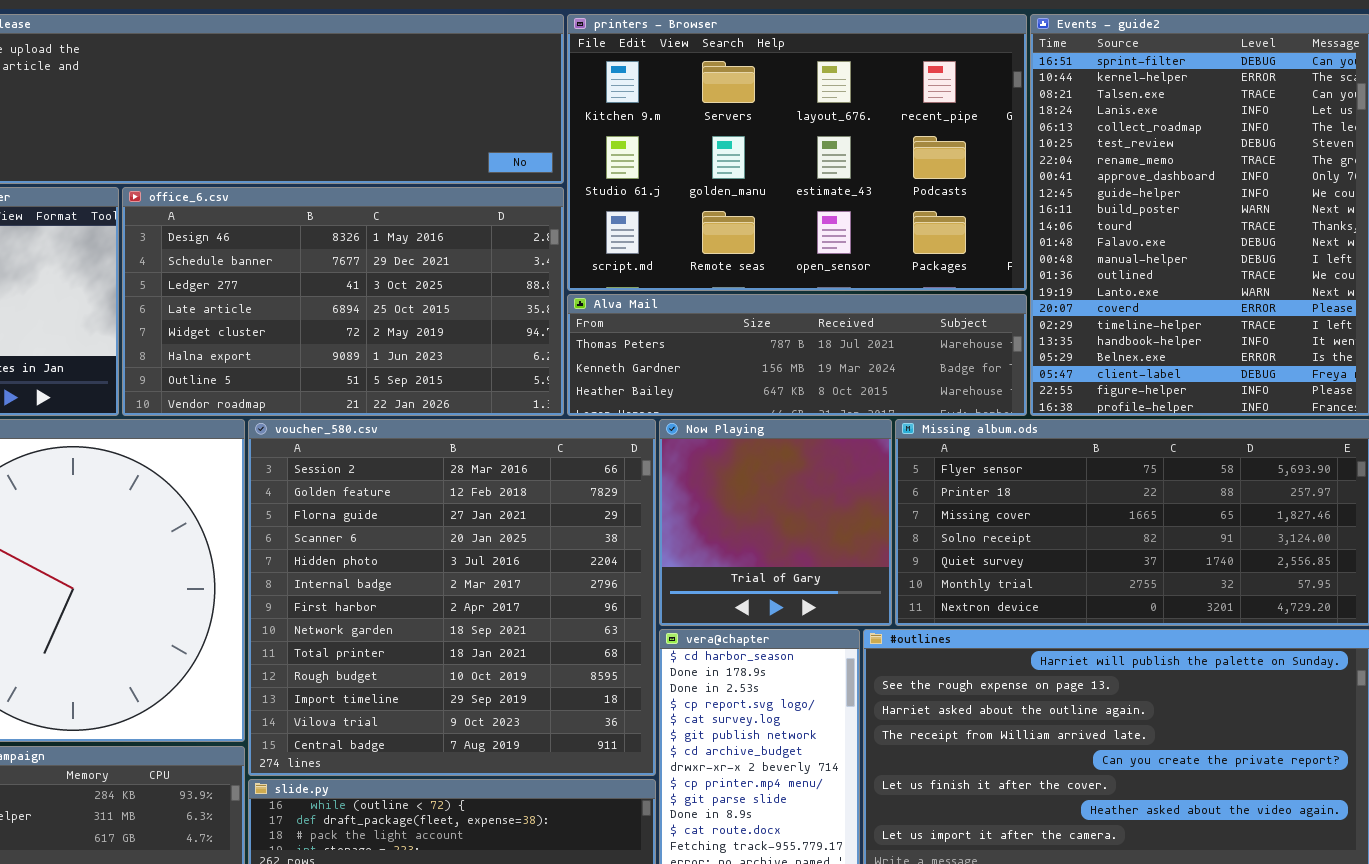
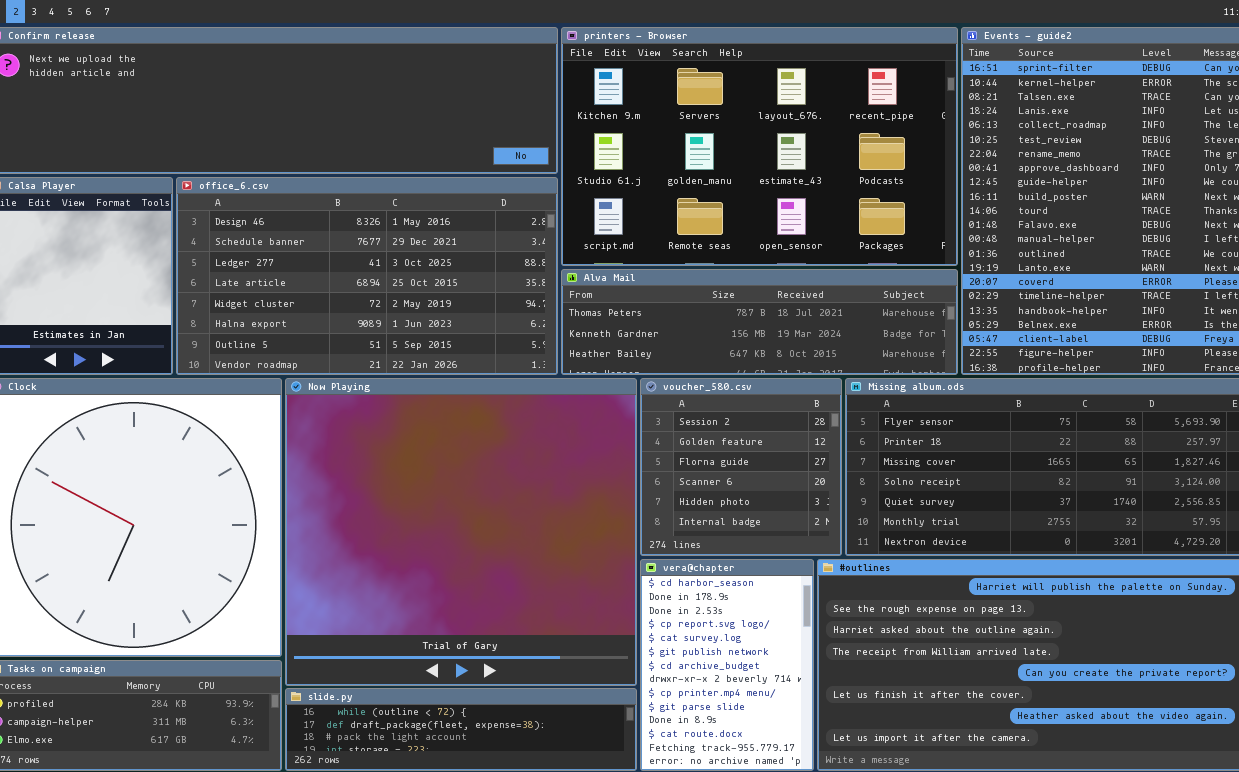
voucher_580.csv: [248,419,656,776] -> [640,378,842,556], moved, resized
Now Playing: [659,419,892,626] -> [285,378,637,686], moved, resized

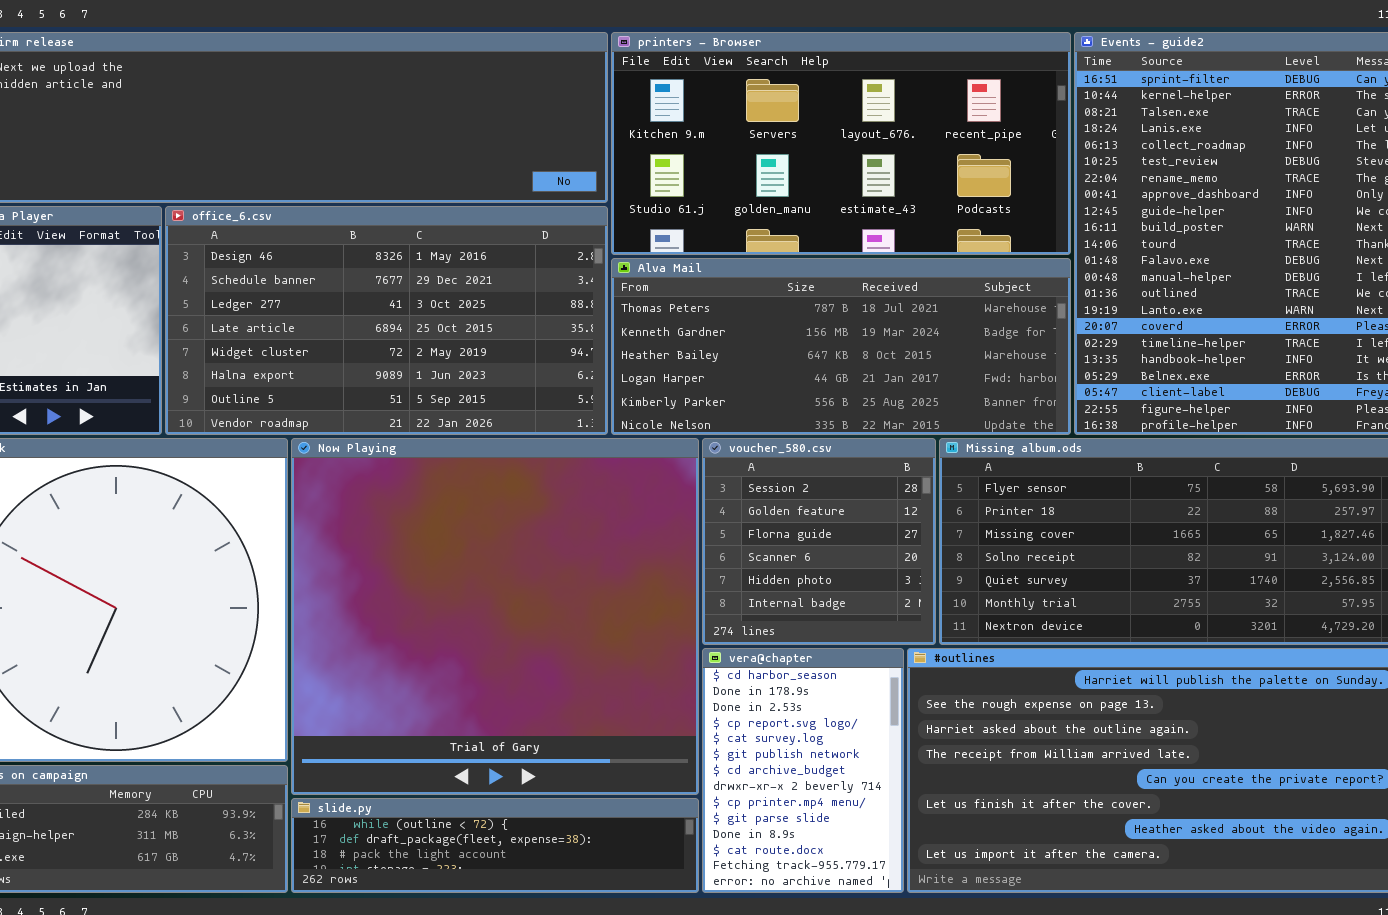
printers - Browser: [561,27,958,266] -> [611,32,1071,255], resized
Alva Mail: [561,269,958,375] -> [611,258,1071,435], resized

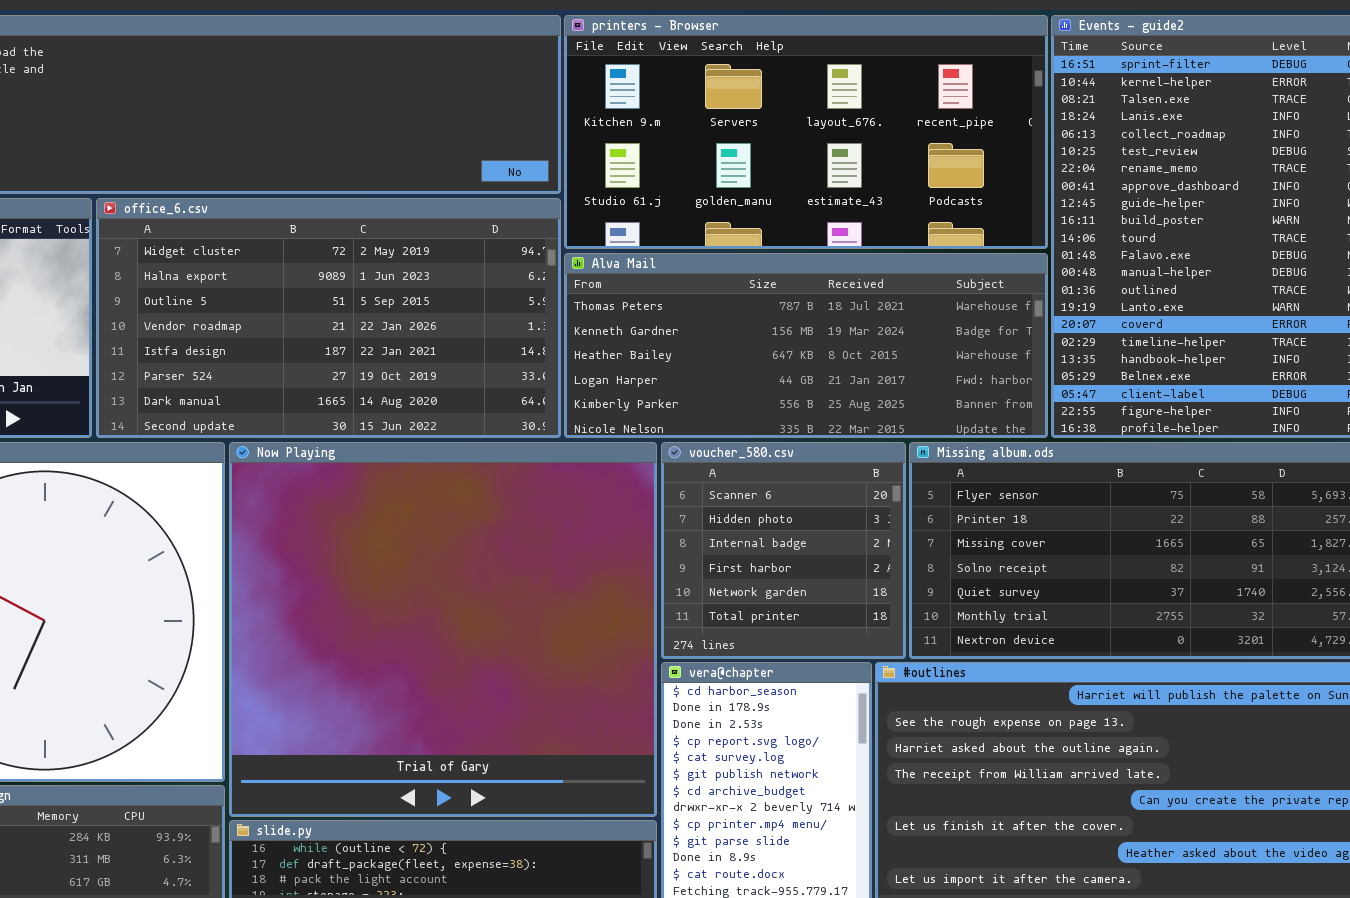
office_6.csv: [165,206,608,435] -> [96,198,561,438], scrolled down 4 rows
voucher_580.csv: [702,438,936,645] -> [661,442,906,659], scrolled down 3 rows

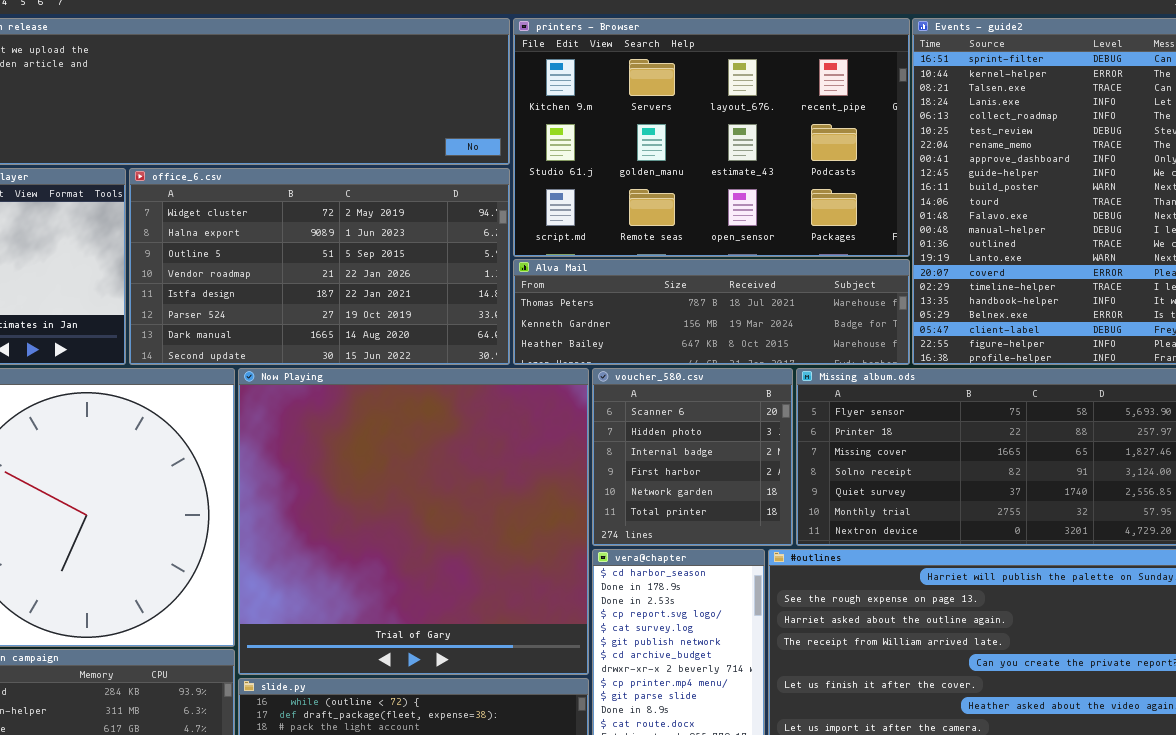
printers - Browser: [564,15,1048,249] -> [513,18,910,257], resized
Alva Mail: [564,253,1048,438] -> [513,259,910,365], resized

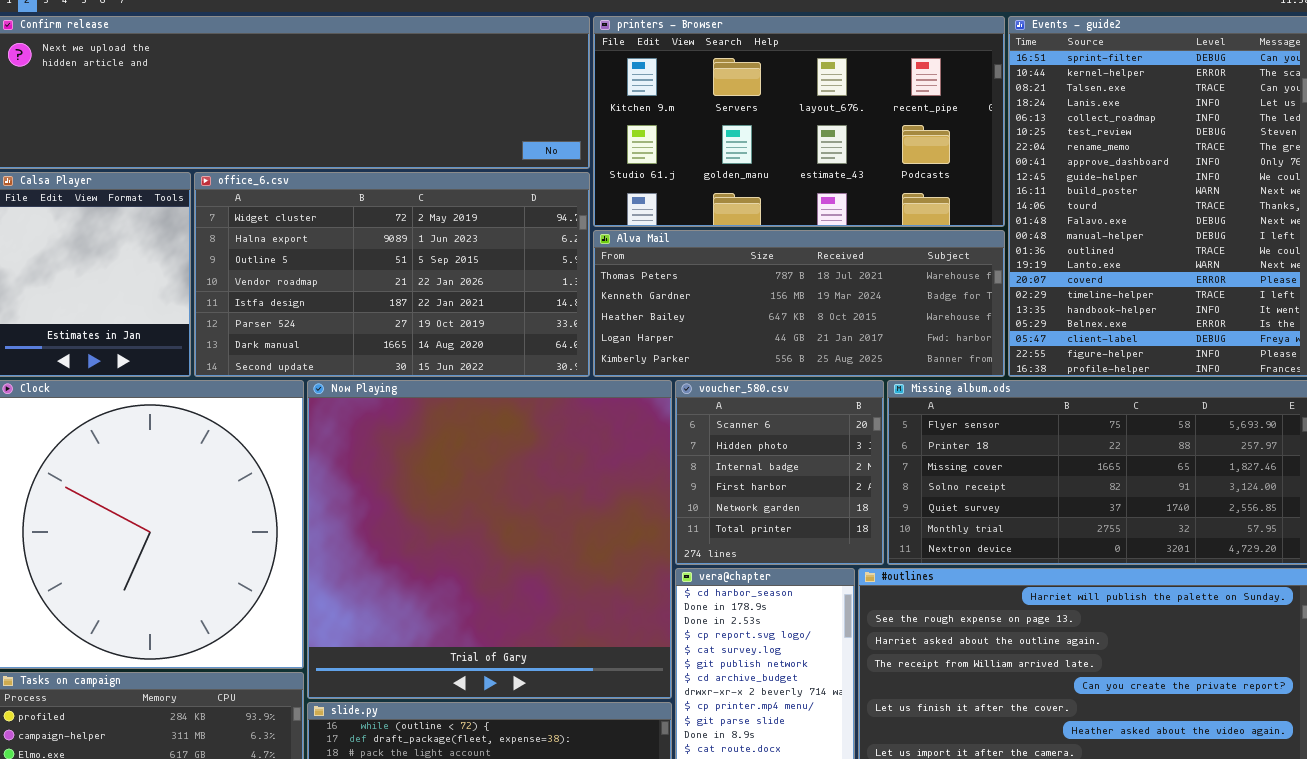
printers - Browser: [513,18,910,257] -> [593,16,1005,227], resized
Alva Mail: [513,259,910,365] -> [593,230,1005,377], resized

